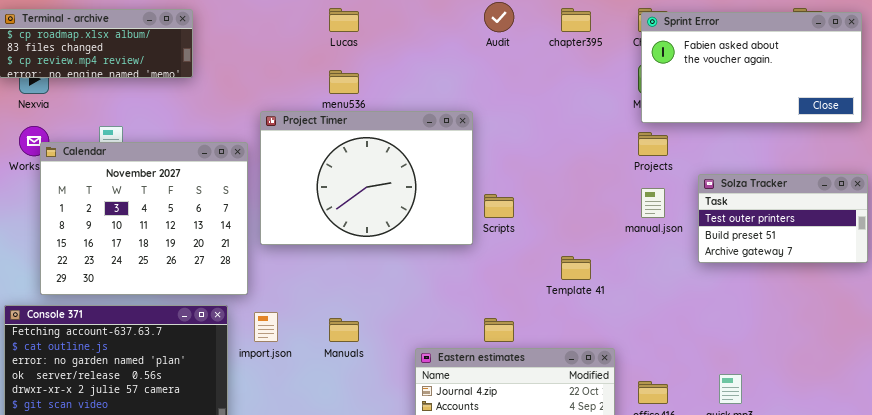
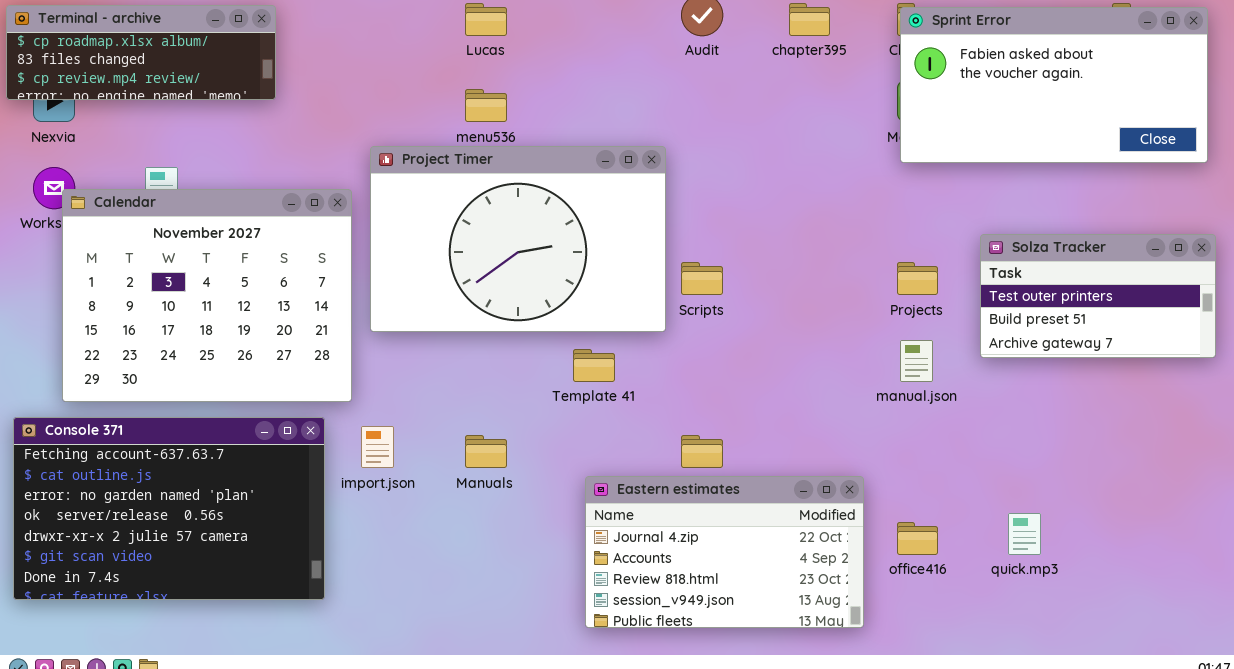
Projects: [638,132,668,156] -> [897,262,938,295], moved
manual.json: [641,188,665,218] -> [900,340,933,382], moved
Template 41: [561,256,591,280] -> [573,349,615,382], moved

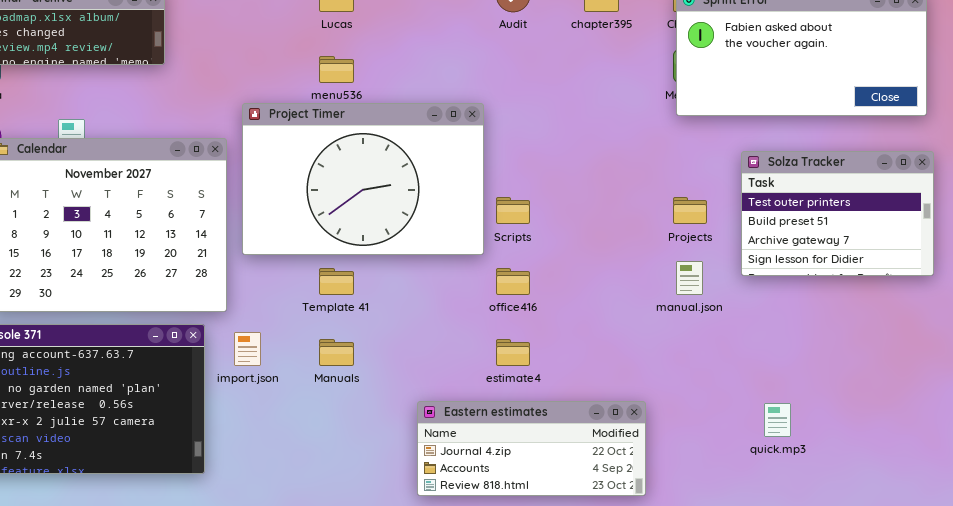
Solza Tracker: [980,234,1216,358] -> [741,151,934,276], resized
Template 41: [573,349,615,382] -> [319,268,354,295], moved
Eastern estimates: [585,476,864,628] -> [417,401,646,496], resized
office416: [897,522,938,555] -> [496,268,530,295], moved

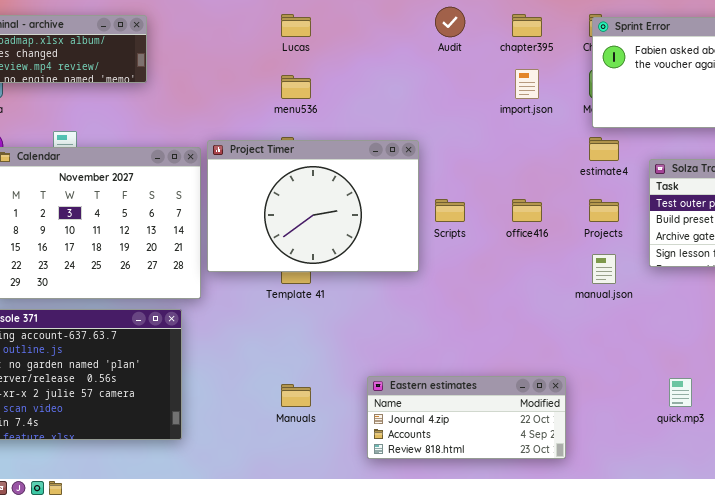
Project Timer: [242,103,484,255] -> [207,140,419,272], moved
office416: [496,268,530,295] -> [512,199,542,222], moved
import.json: [234,332,261,366] -> [515,69,539,99], moved
Manuals: [319,339,354,366] -> [281,384,311,407], moved
estimate4: [496,339,530,366] -> [589,137,619,161], moved

